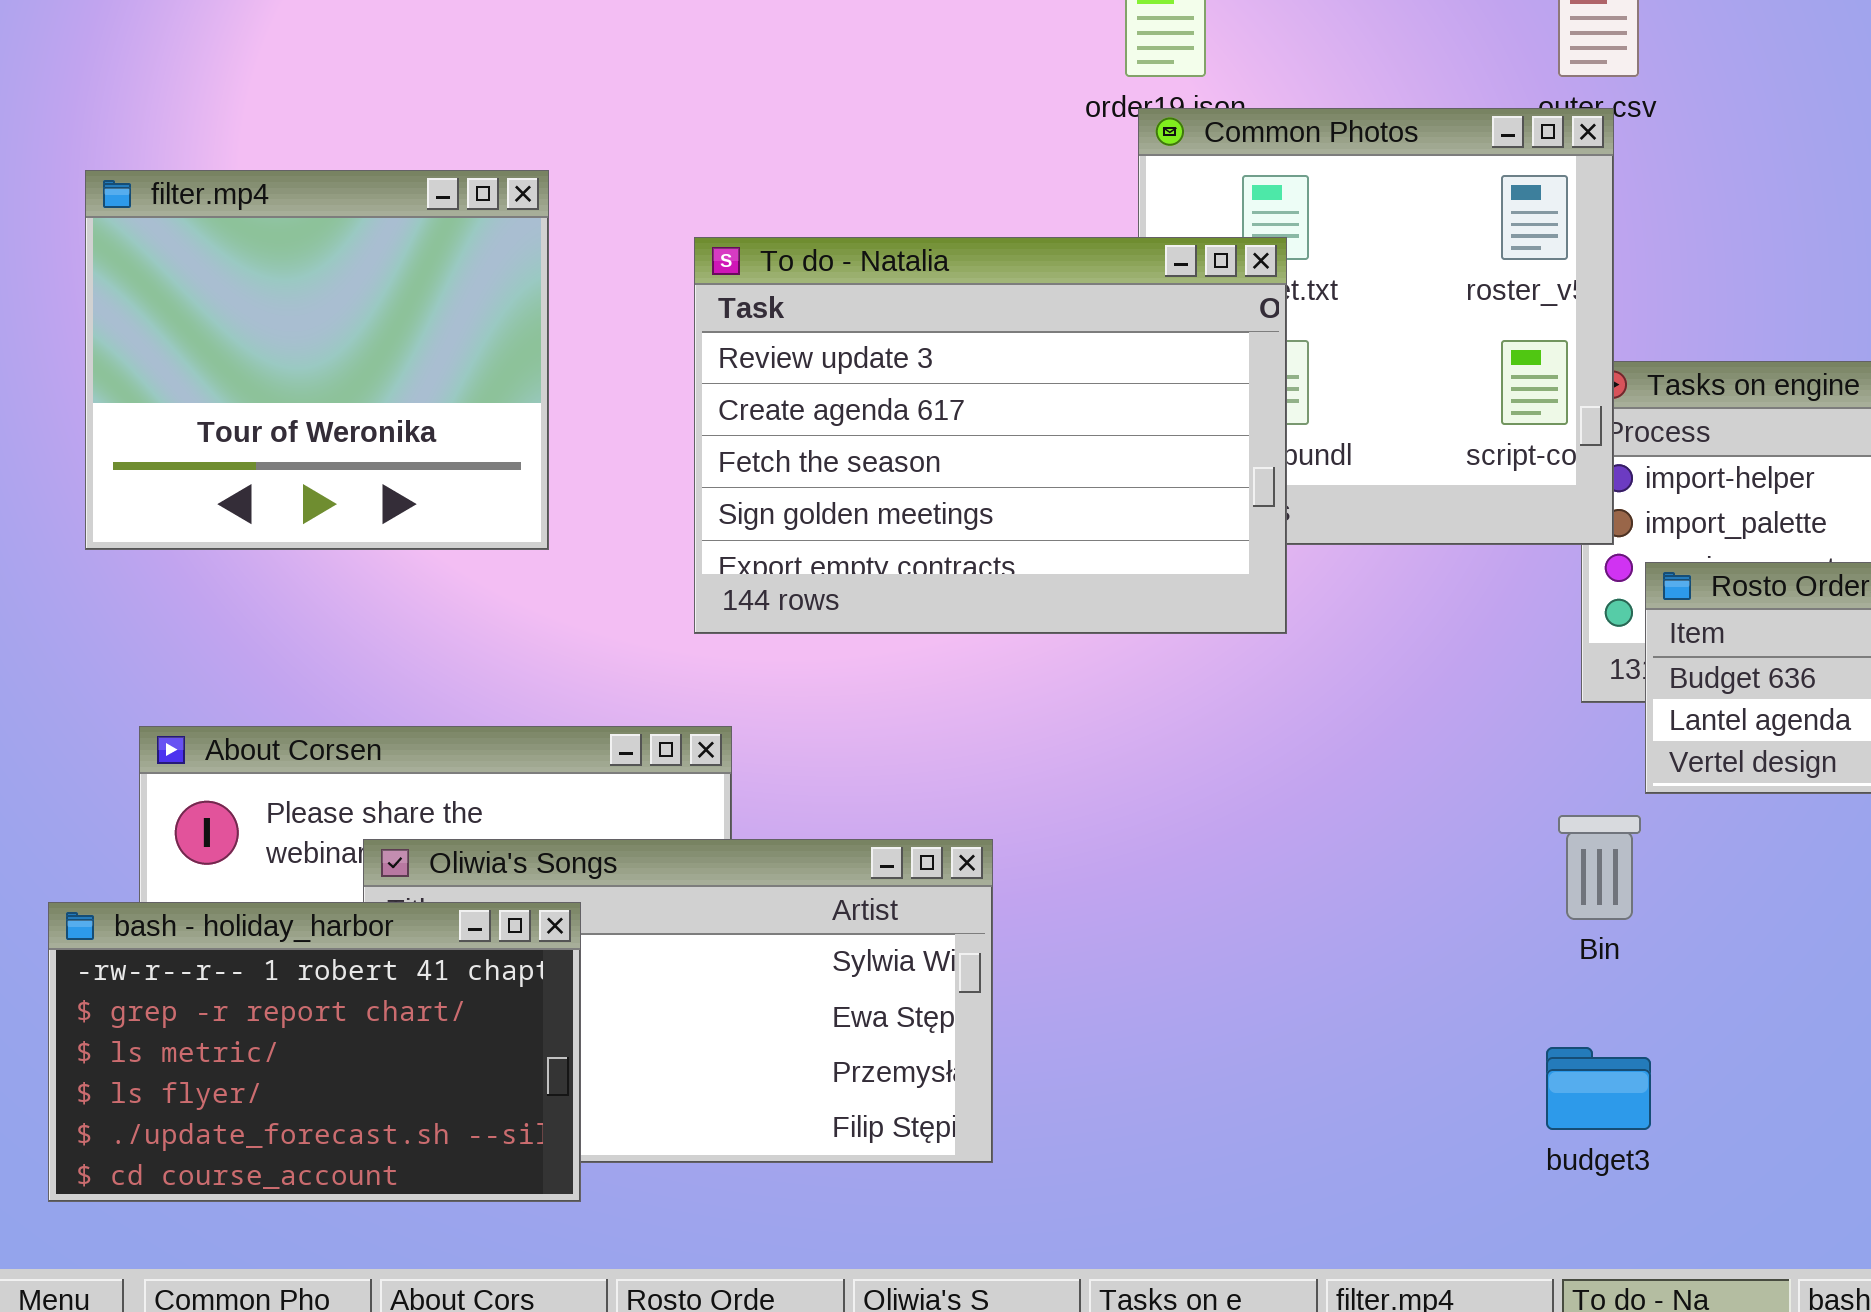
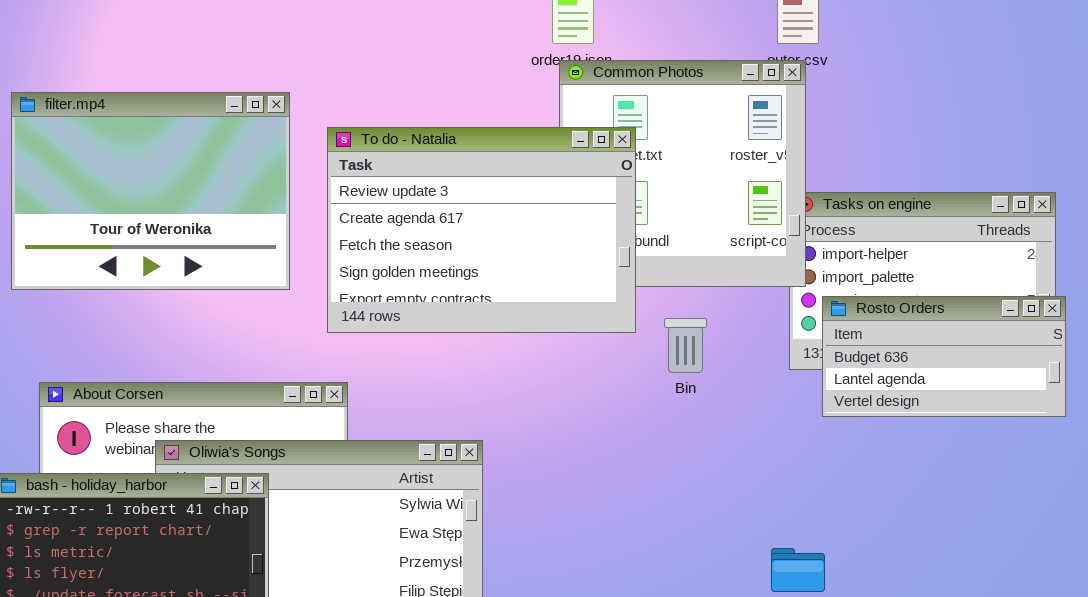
filter.mp4: [85,170,549,550] -> [11,92,290,290], resized
Bin: [1558,815,1641,920] -> [664,318,707,373], moved

